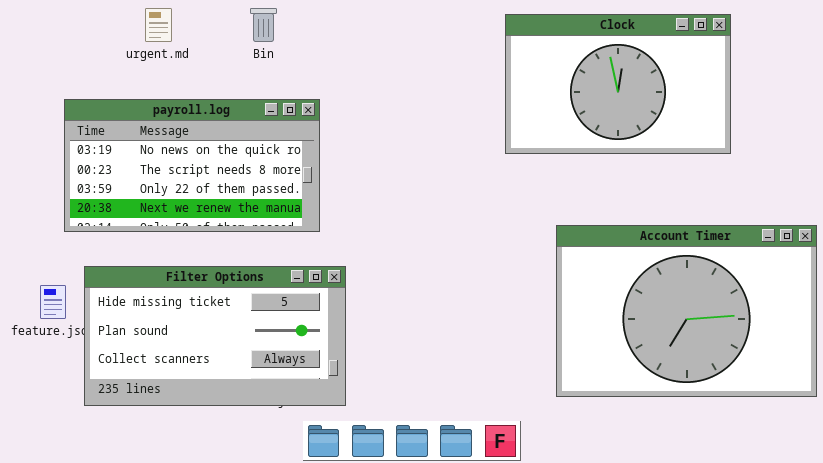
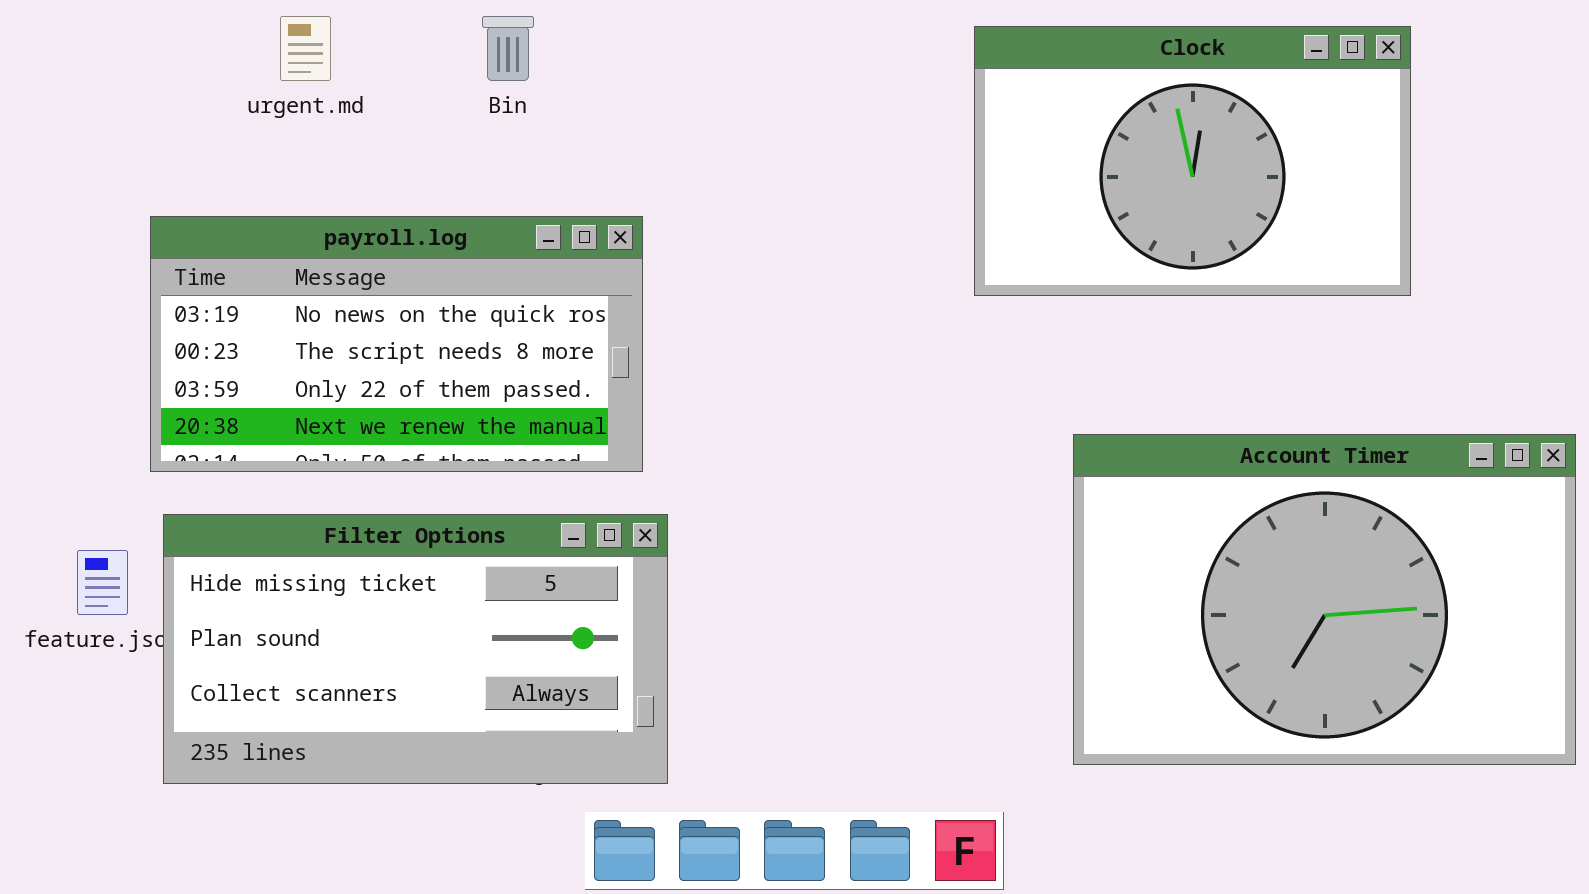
payroll.log: [64,99,320,232] -> [150,216,643,472], moved

